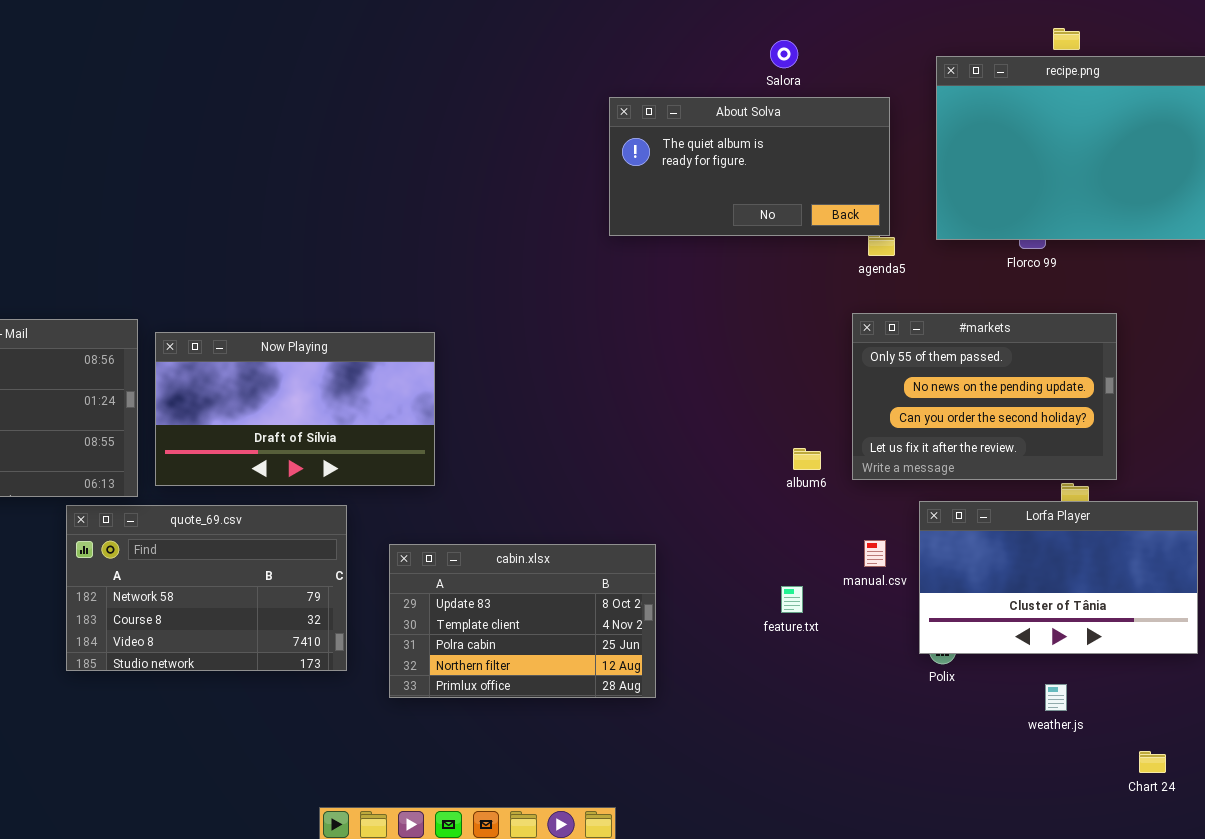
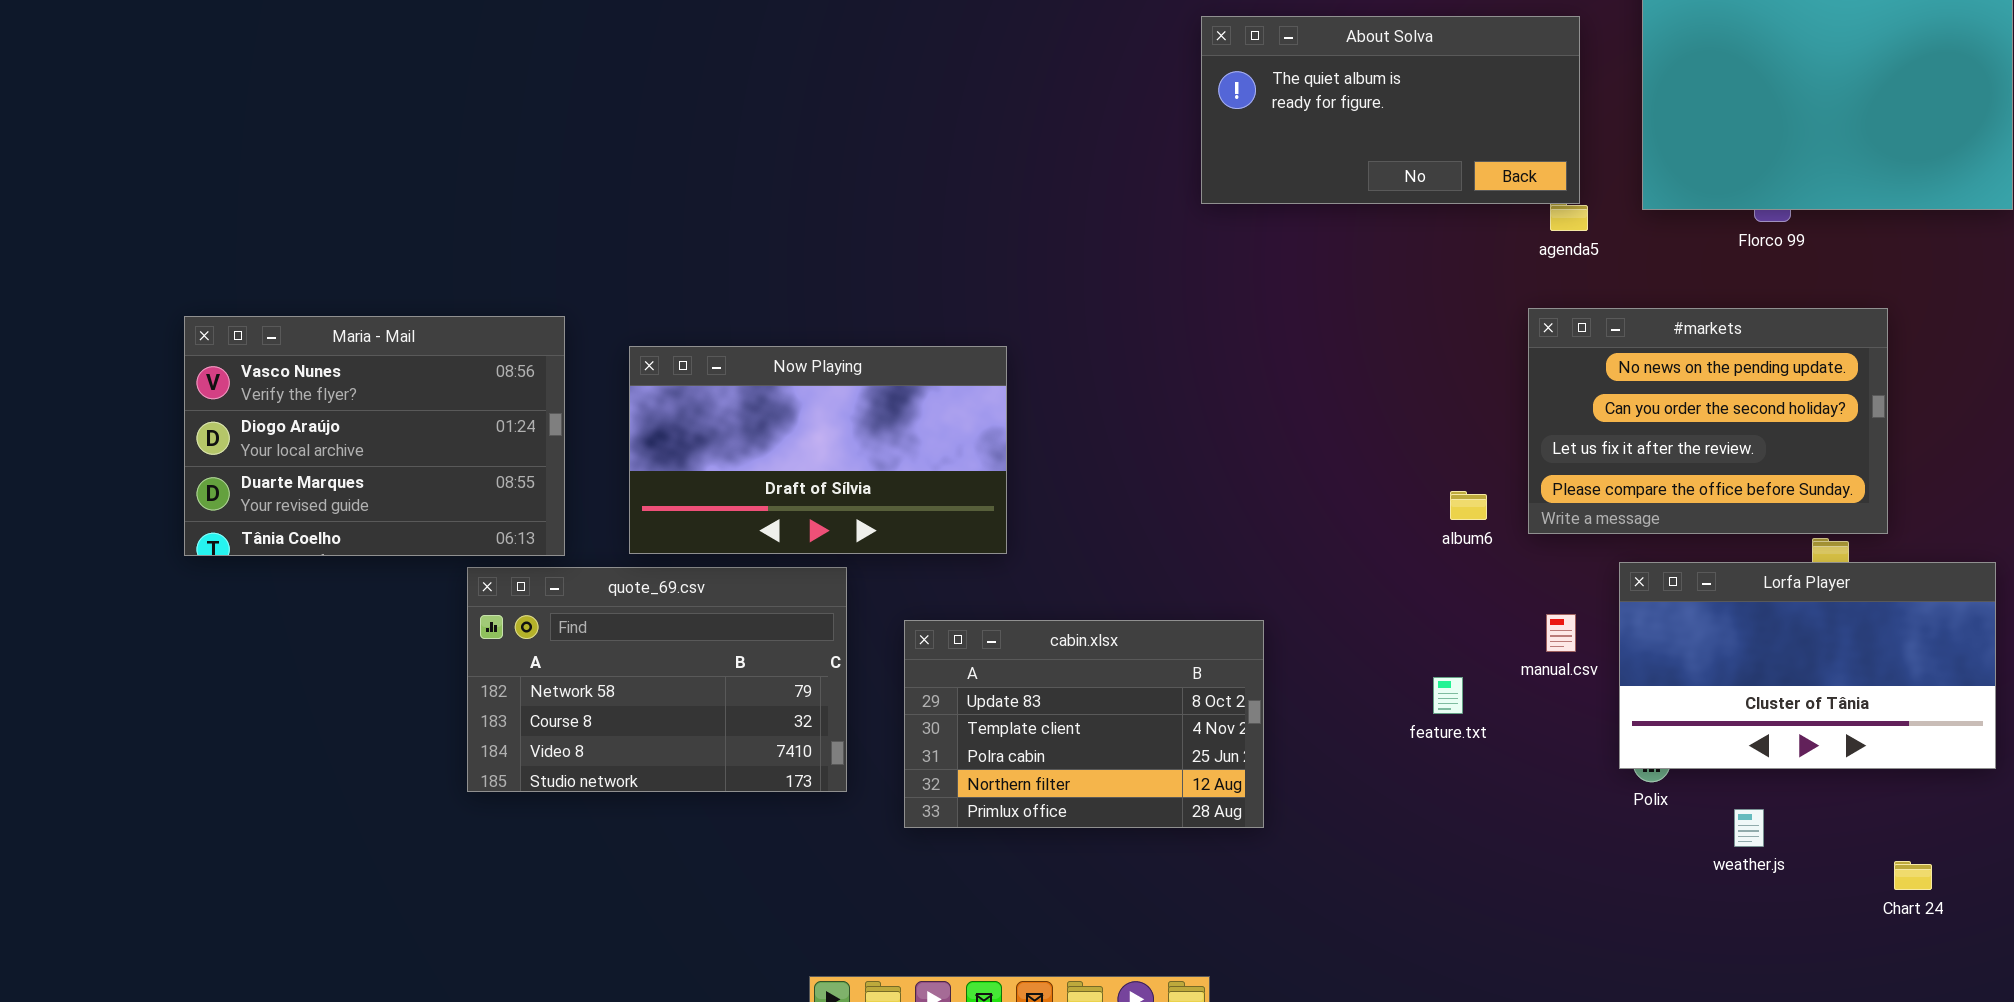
#markets: [852,313,1117,480] -> [1528,308,1888,534], scrolled down 1 row
Now Playing: [155,332,435,486] -> [629,346,1007,554], moved
weather.js: [1045,684,1067,711] -> [1734,809,1764,847], moved
Chart 24: [1139,751,1166,773] -> [1894,861,1932,890], moved

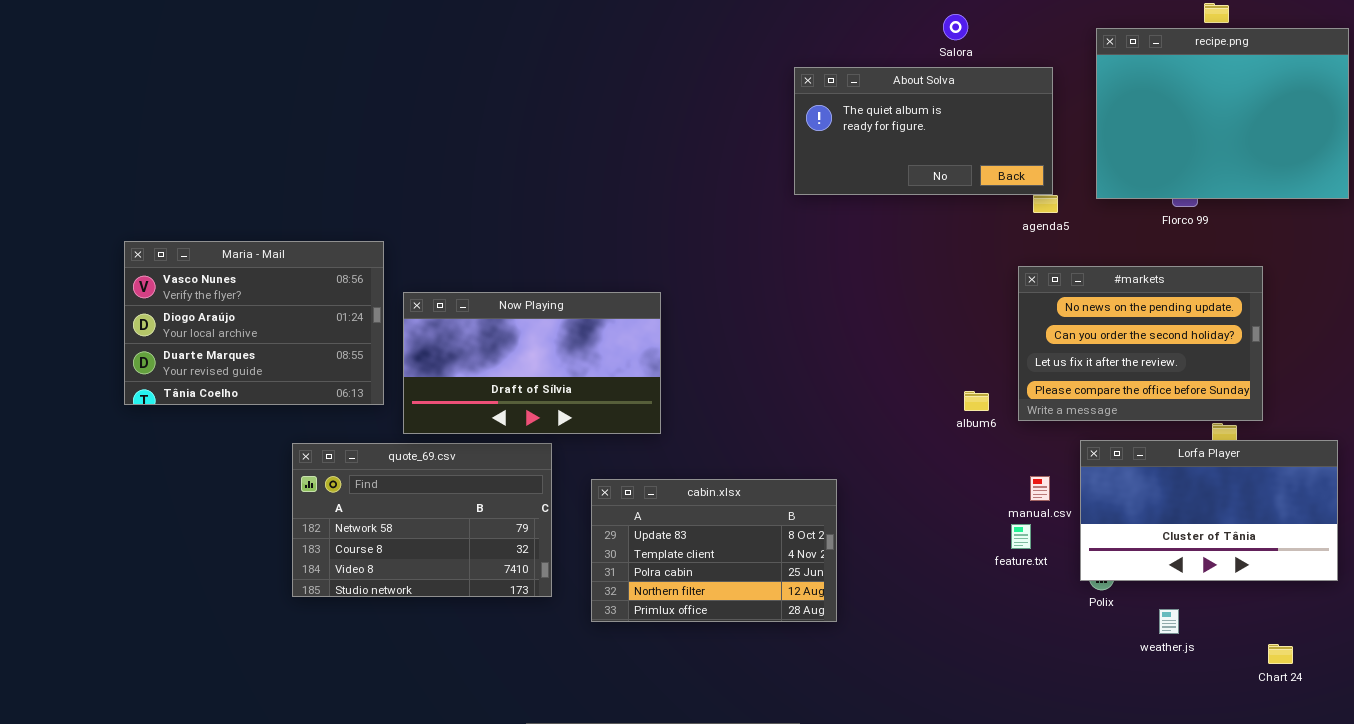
Maria - Mail: [184,316,565,556] -> [124,241,384,405], moved
feature.txt: [1433,677,1463,714] -> [1011,524,1031,549], moved

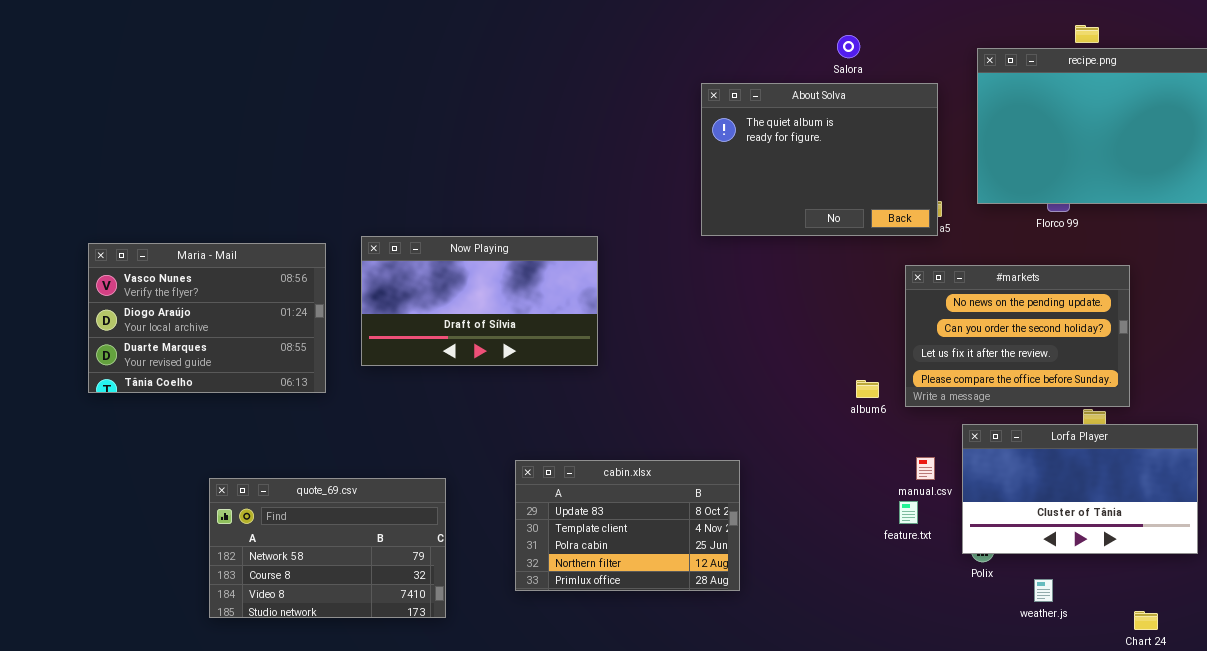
About Solva: [794,67,1053,195] -> [701,83,938,236], resized
Now Playing: [403,292,661,434] -> [361,236,598,366], moved
quote_69.csv: [292,443,552,597] -> [209,478,446,618], moved

